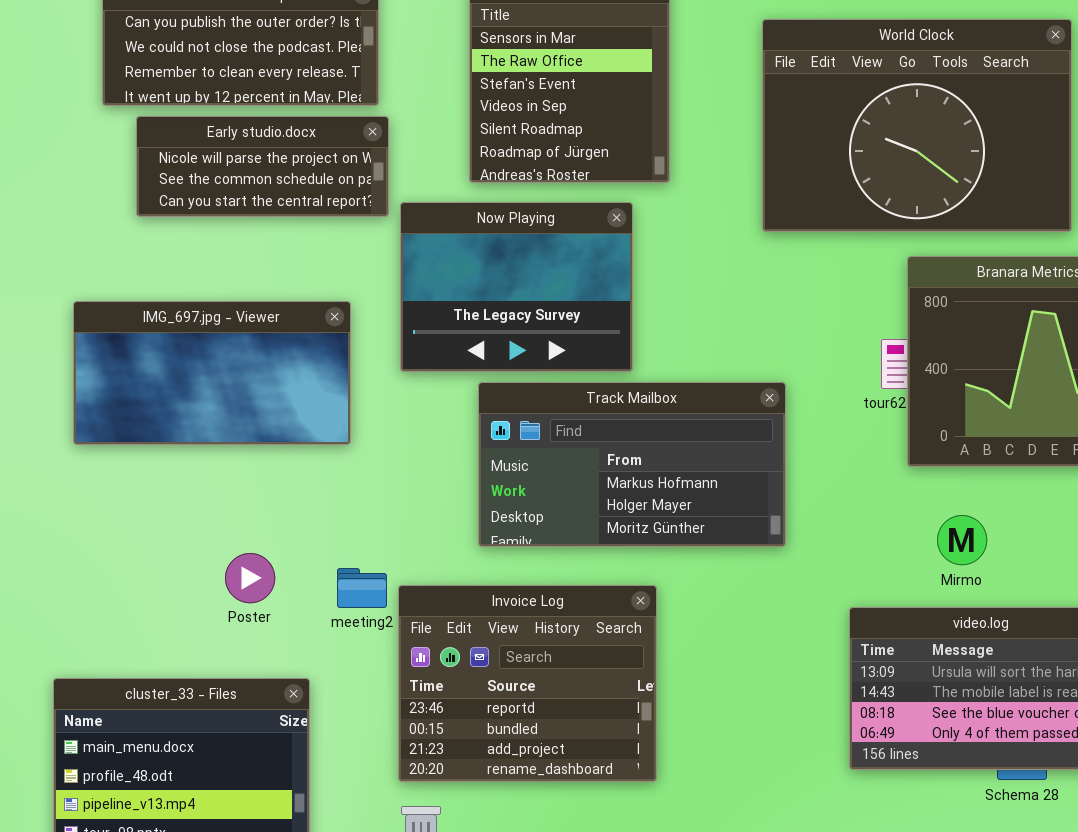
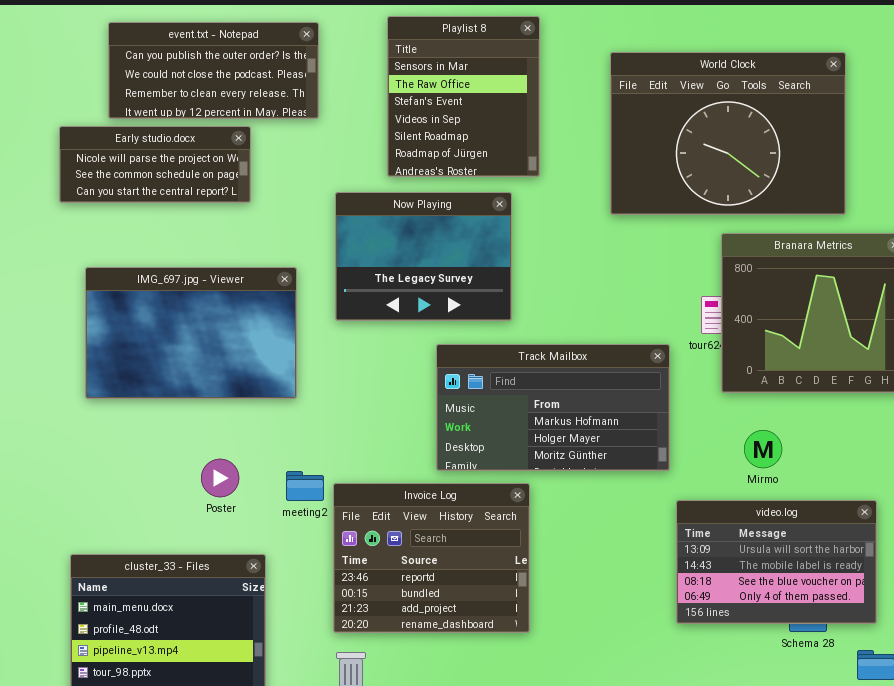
Early studio.docx: [136,116,389,217] -> [59,126,251,203], moved
IMG_697.jpg - Viewer: [73,301,351,445] -> [85,267,297,399], resized
Track Mailbox: [478,382,786,547] -> [436,344,670,471], moved

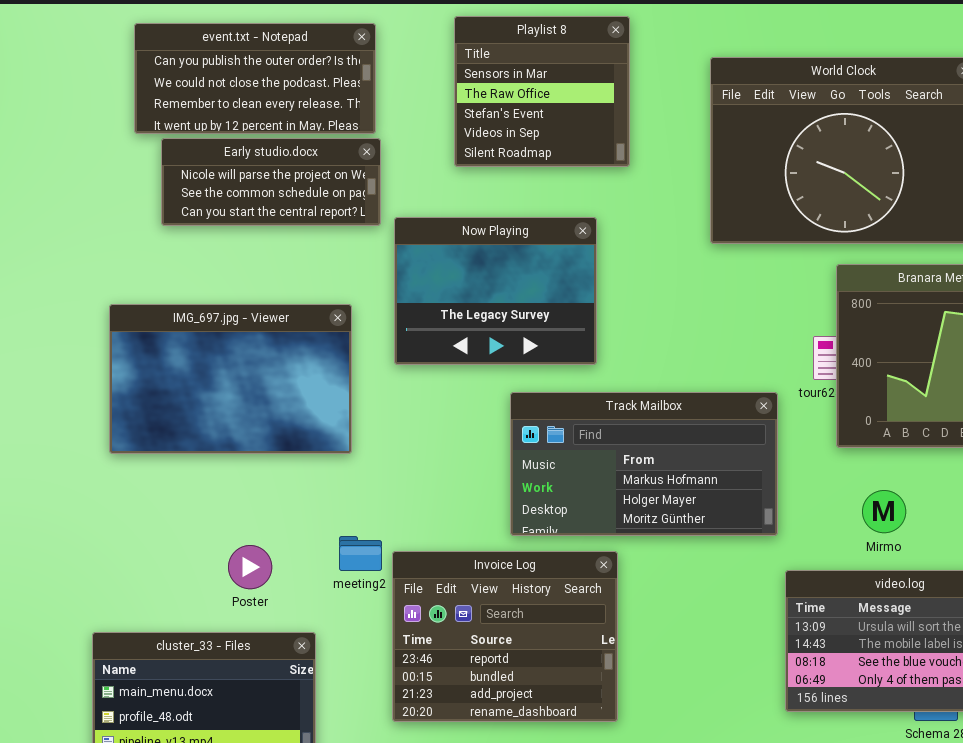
Playlist 8: [387,16,540,177] -> [454,16,630,167], resized
Early studio.docx: [59,126,251,203] -> [161,138,381,226], moved
Poster: [201,459,239,497] -> [228,545,272,589], moved

